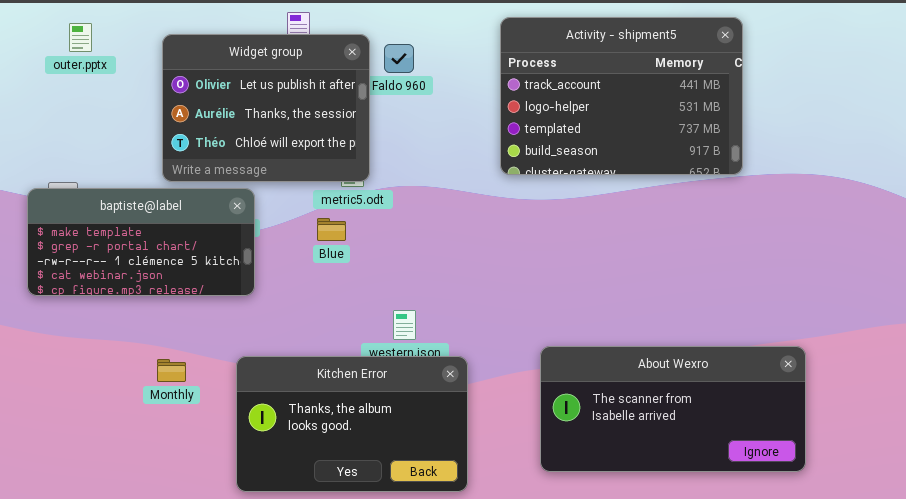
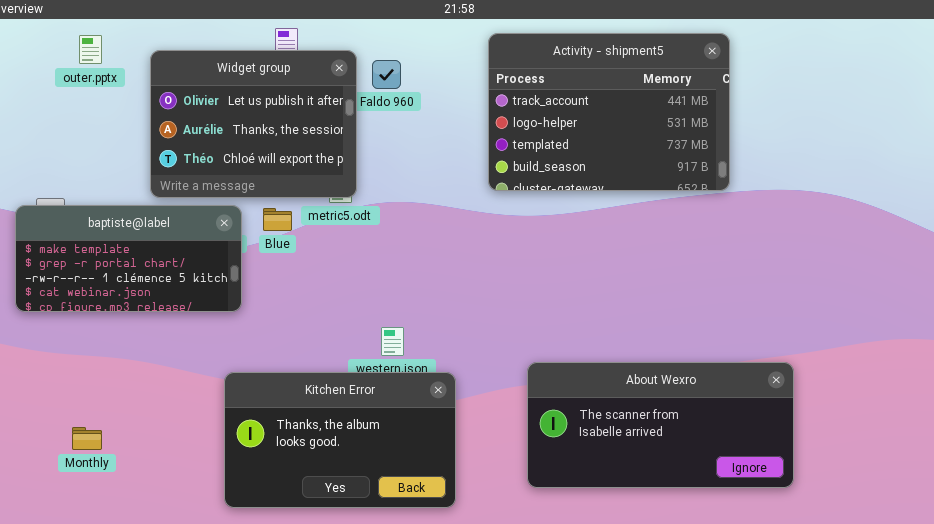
outer.pptx: [69,23,92,52] -> [79,35,102,64], moved
Blue: [317,218,346,241] -> [263,208,292,231], moved
Monthly: [157,359,186,382] -> [72,427,102,450], moved

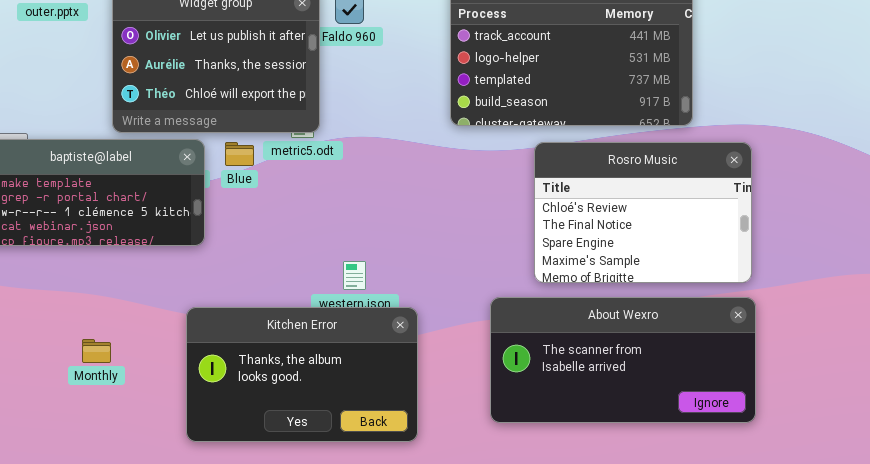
Rosro Music: none -> [534,142,752,283], opened
Monthly: [72,427,102,450] -> [82,339,111,363], moved

